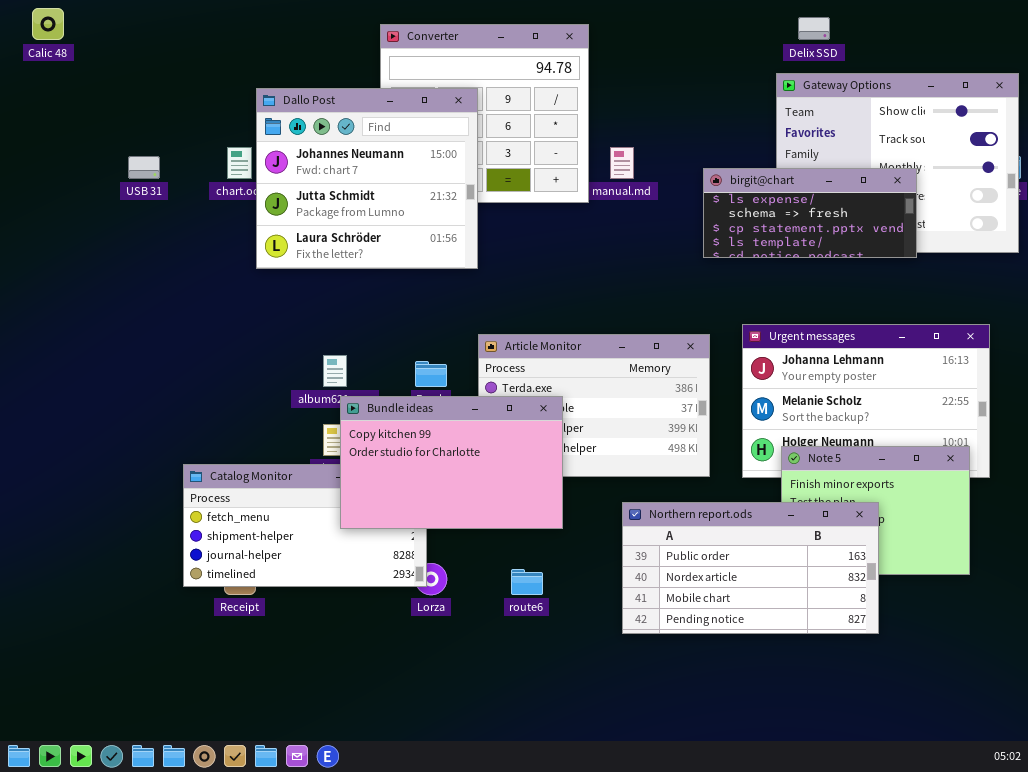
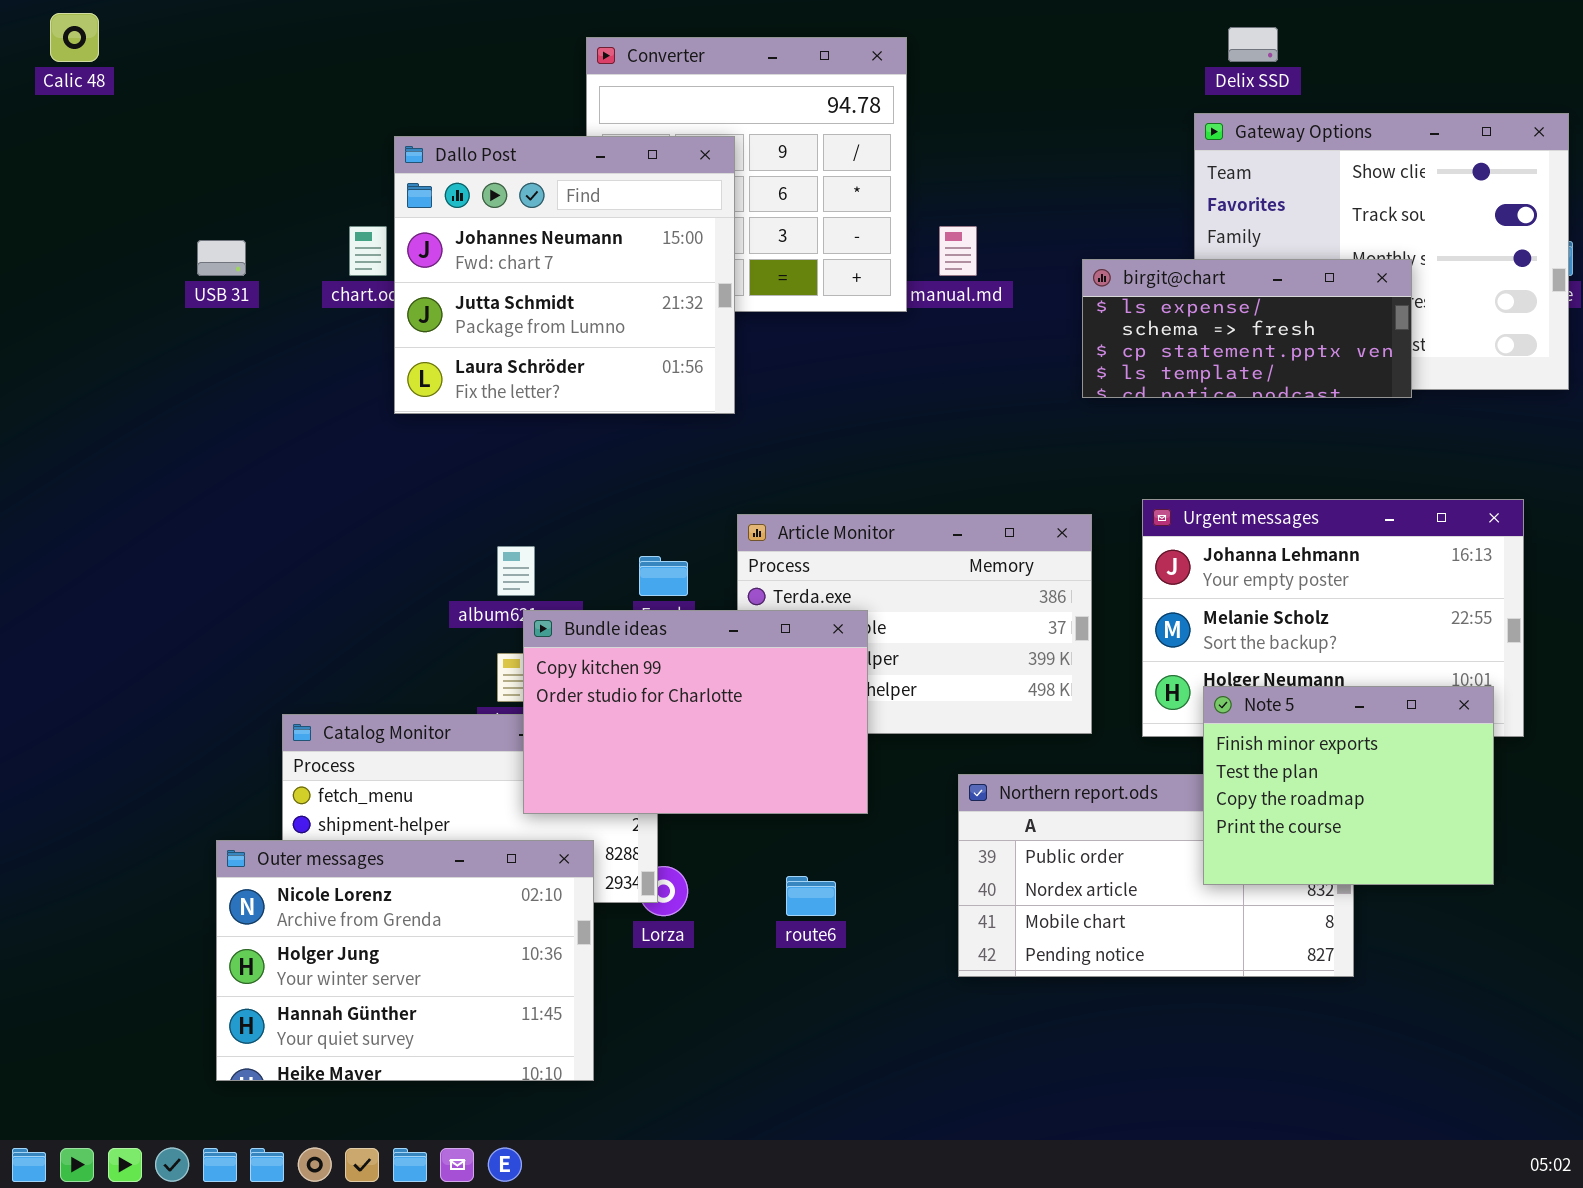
Note 5: [781,446,970,575] -> [1203,686,1494,885], raised
Outer messages: none -> [216,840,594,1081], opened

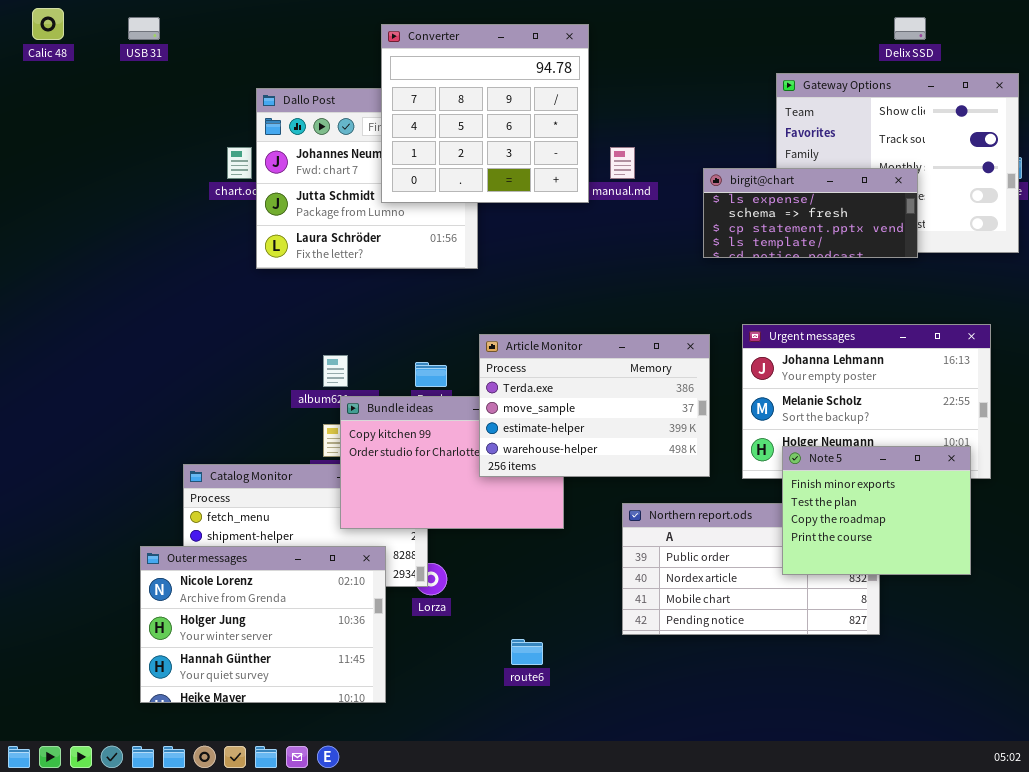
Delix SSD: [1228,27,1278,62] -> [894,17,926,40], moved
Converter: [586,37,907,312] -> [381,24,589,203], raised
USB 31: [197,240,246,276] -> [128,17,160,40], moved
Article Monitor: [737,514,1092,734] -> [479,334,710,477], raised
route6: [786,876,836,916] -> [511,639,543,665], moved

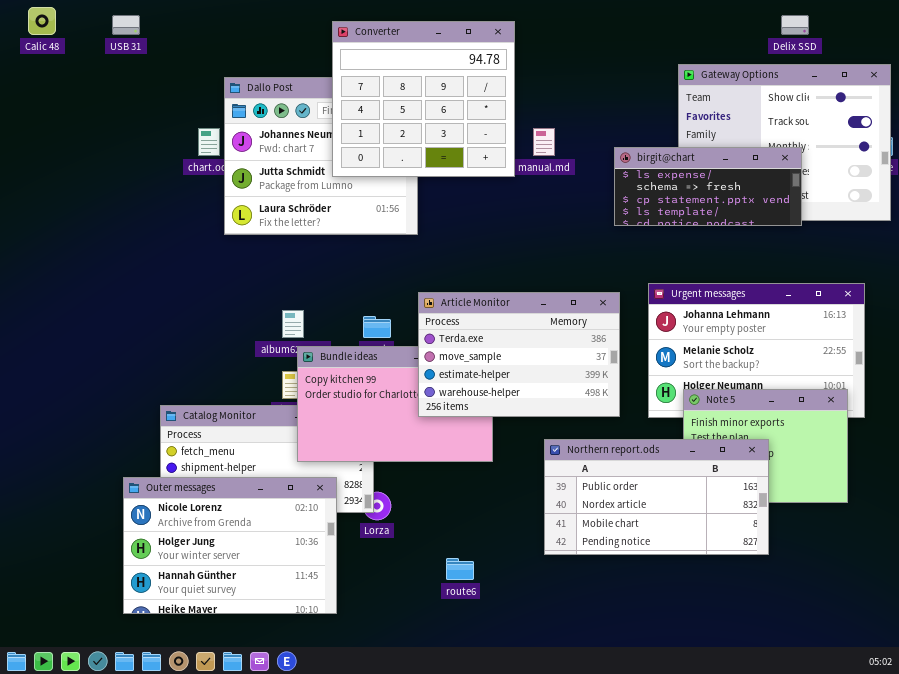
Northern report.ods: [622,503,880,635] -> [544,439,769,555], raised

